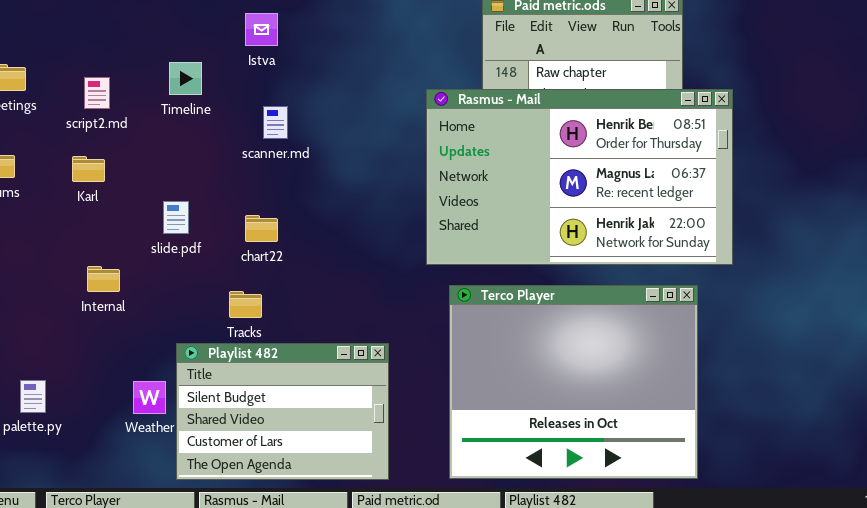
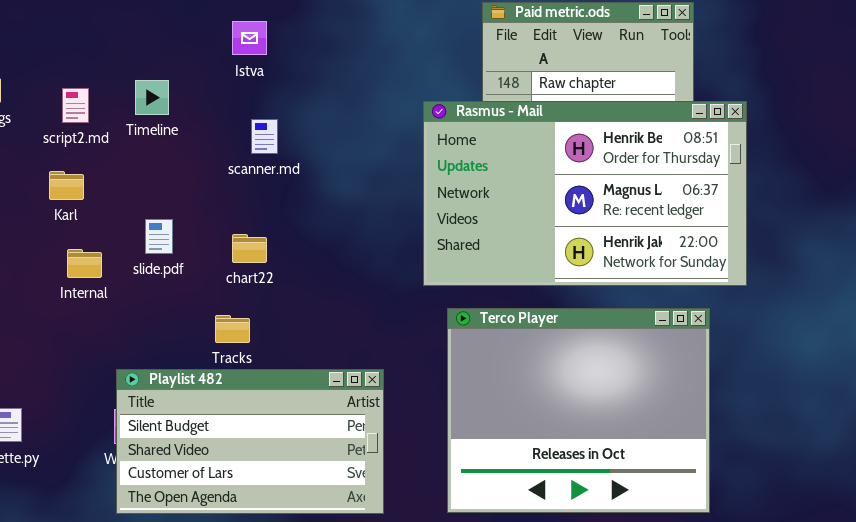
Timeline: [169,62,202,95] -> [135,80,169,115], moved
Internal: [87,266,120,292] -> [67,249,102,278], moved
Playlist 482: [176,343,389,480] -> [116,369,384,514], resized

